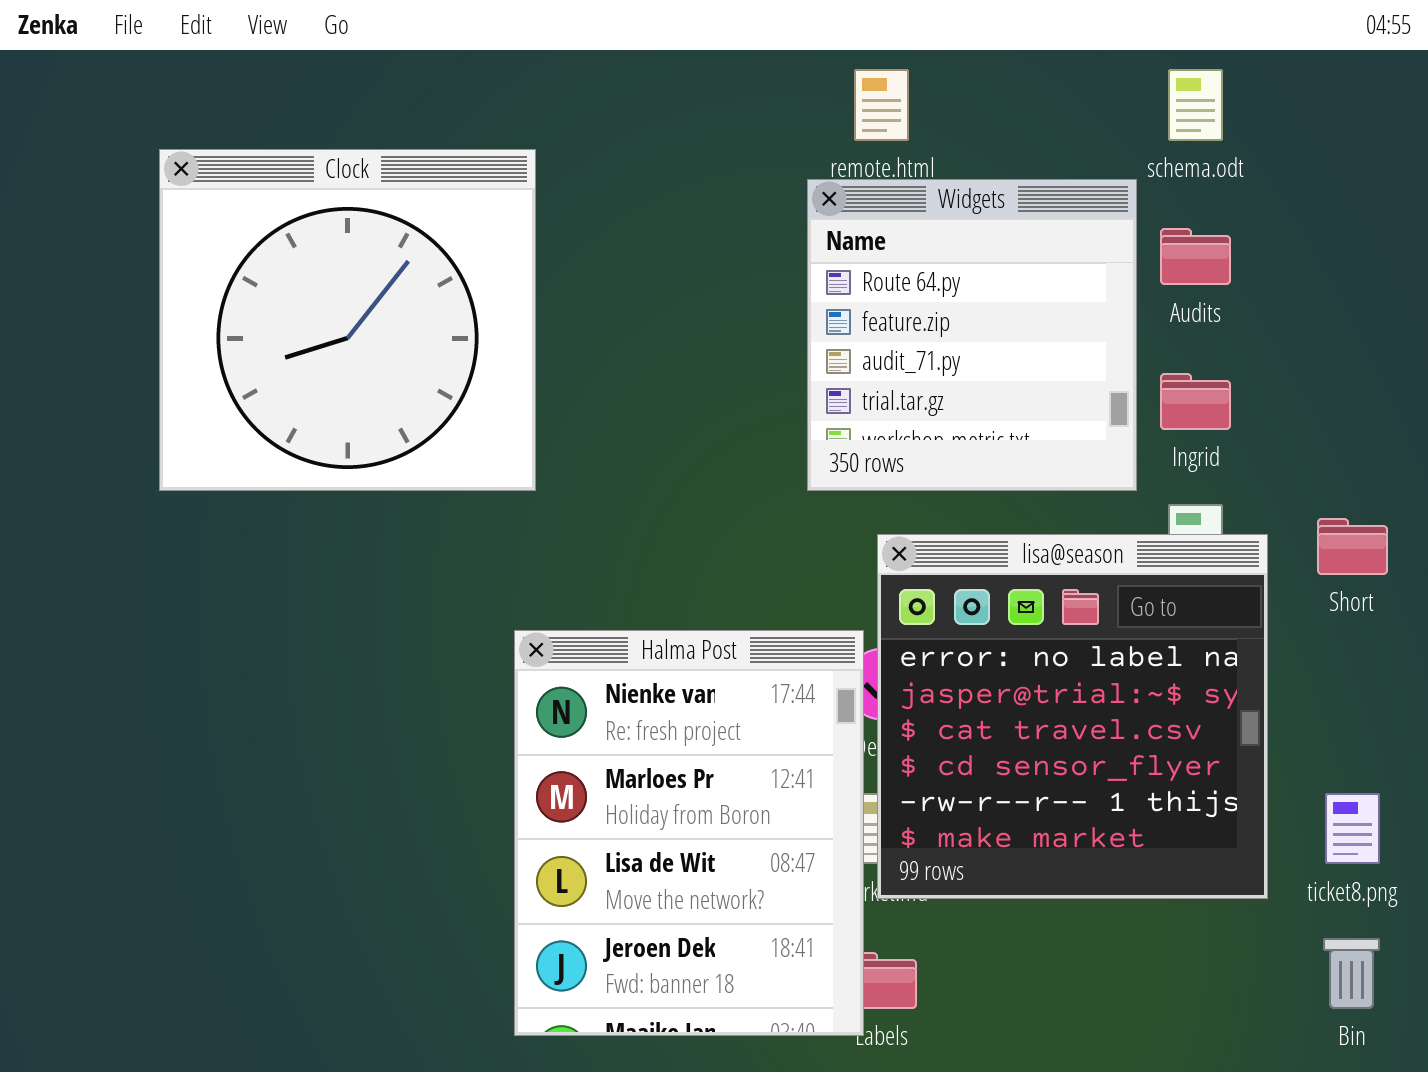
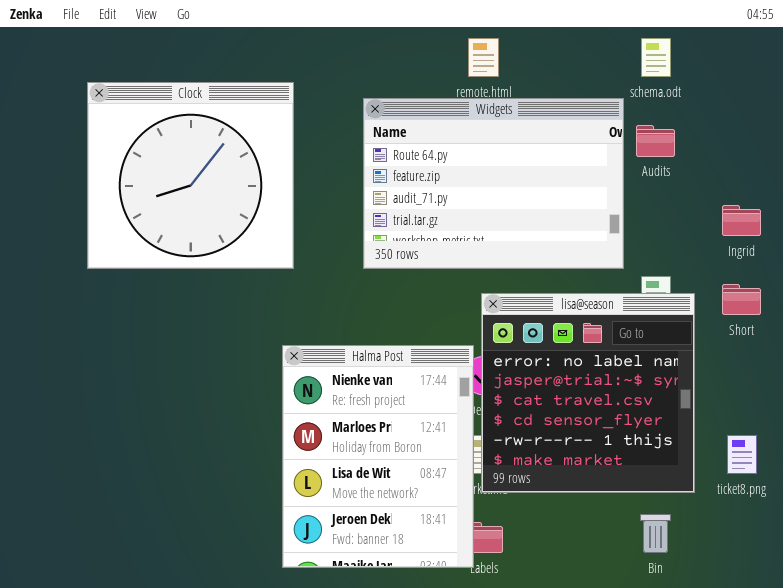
Widgets: [807,179,1137,491] -> [363,98,624,269], resized
Ingrid: [1160,373,1231,430] -> [722,205,761,236], moved
Bin: [1323,938,1380,1009] -> [640,514,671,553], moved

